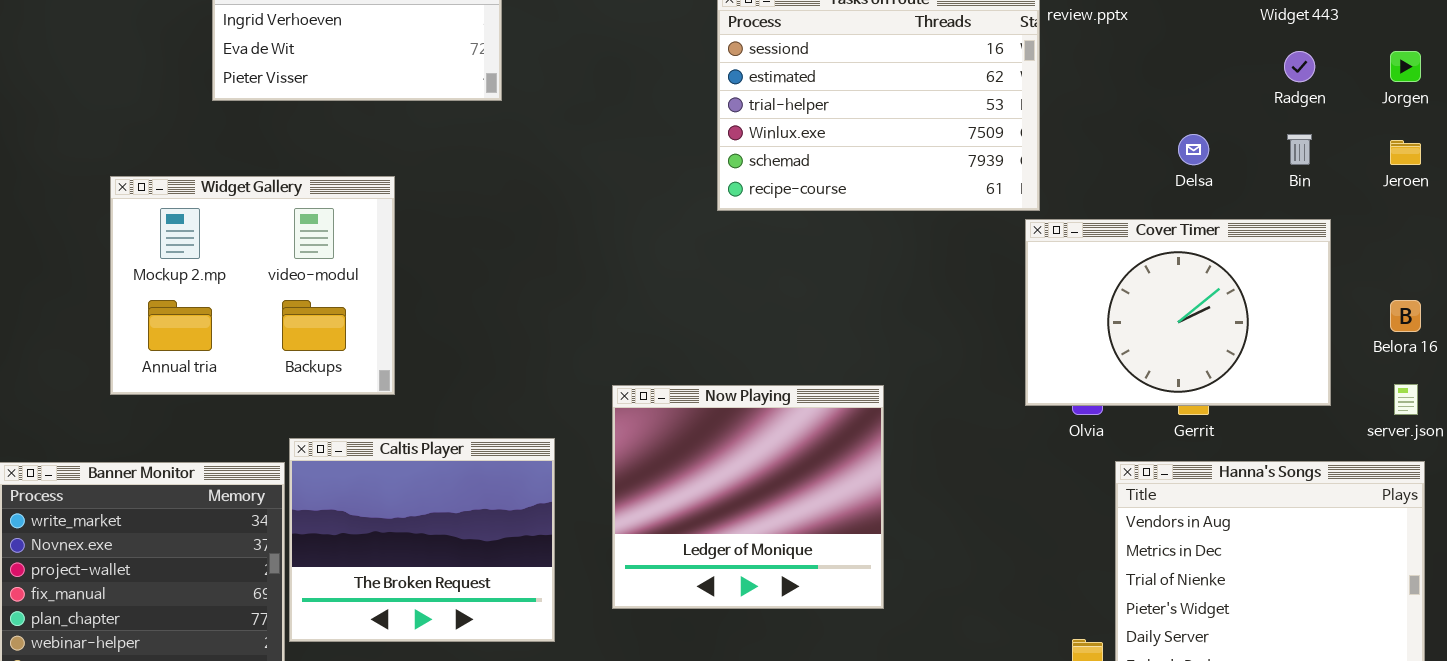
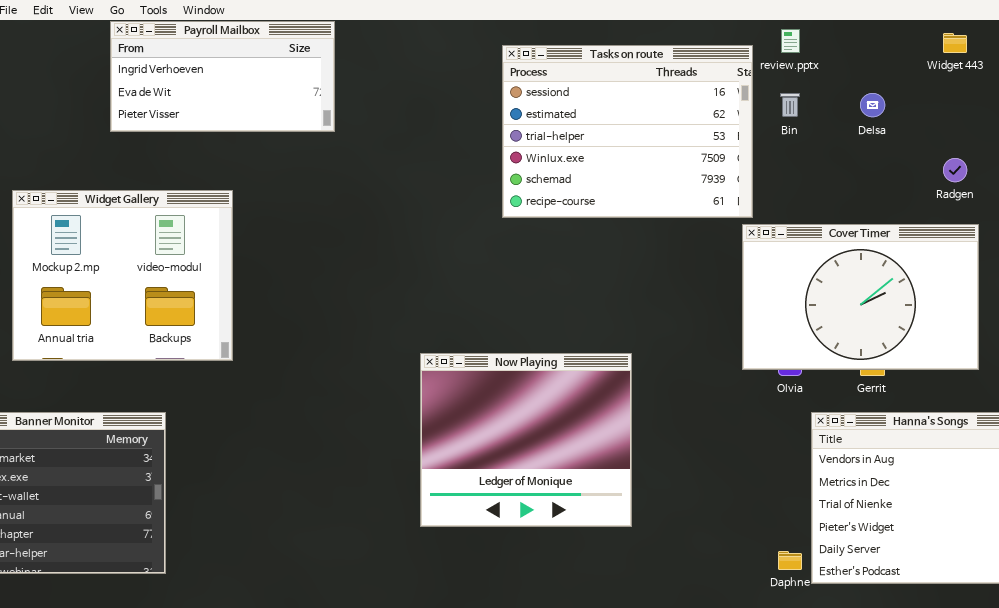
Radgen: [1284,51,1315,82] -> [943,158,967,182], moved
Delsa: [1178,134,1209,165] -> [860,93,885,117], moved
Bin: [1287,134,1312,165] -> [780,93,800,117], moved
Widget Gallery: [110,176,395,395] -> [12,190,233,361], moved
Caltis Player: [289,438,555,642] -> none, closed

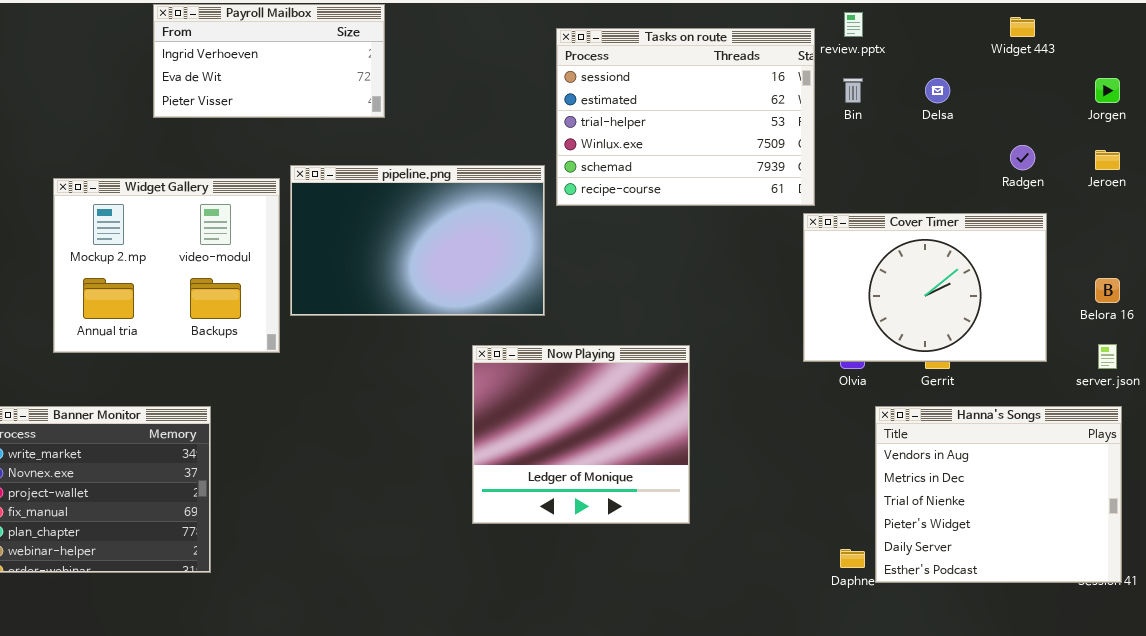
pipeline.png: none -> [290,165,545,316], opened

